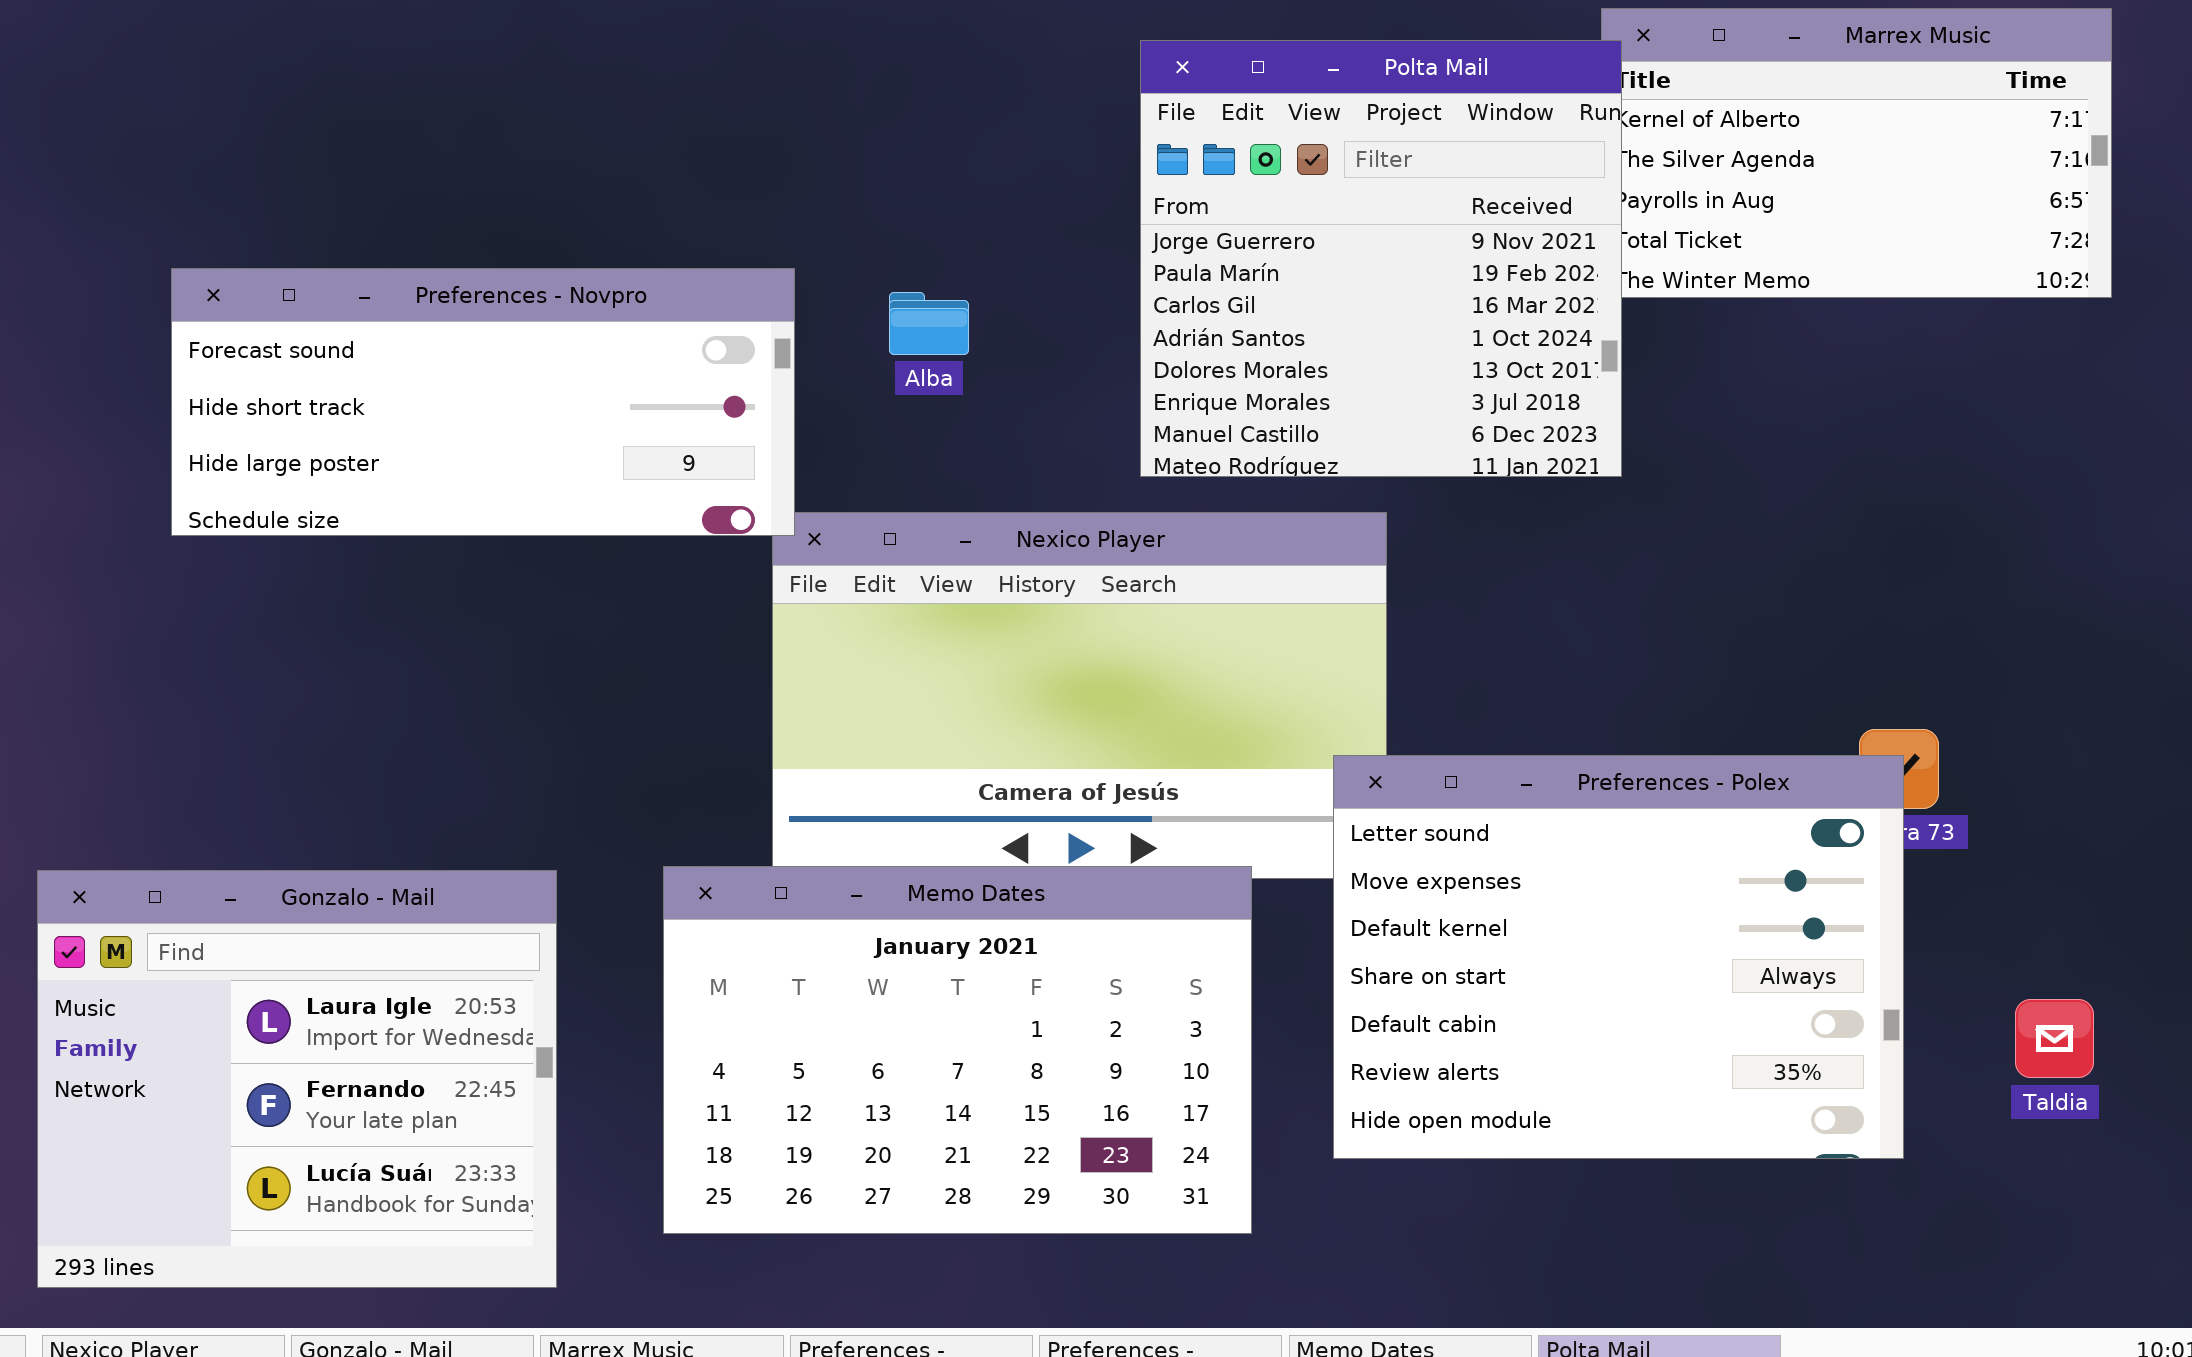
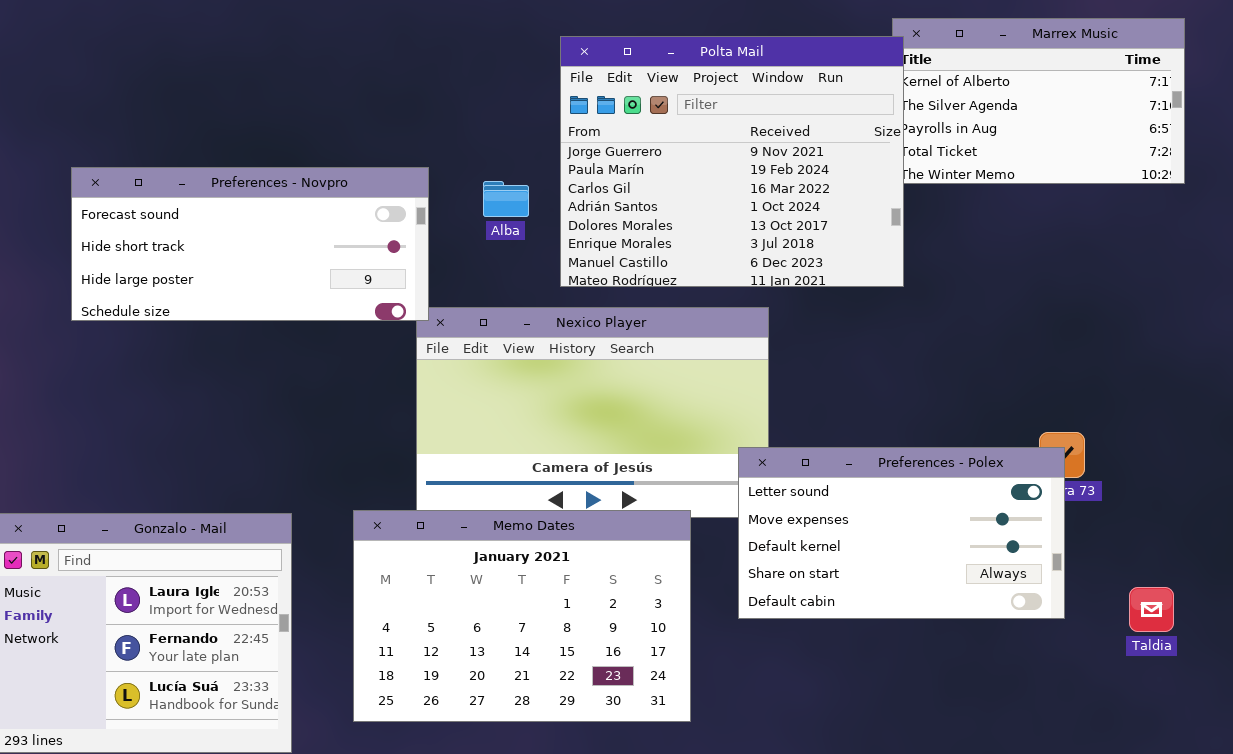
Polta Mail: [1140,40,1622,477] -> [560,36,904,287], resized
Preferences - Polex: [1333,755,1904,1159] -> [738,447,1065,619], resized

